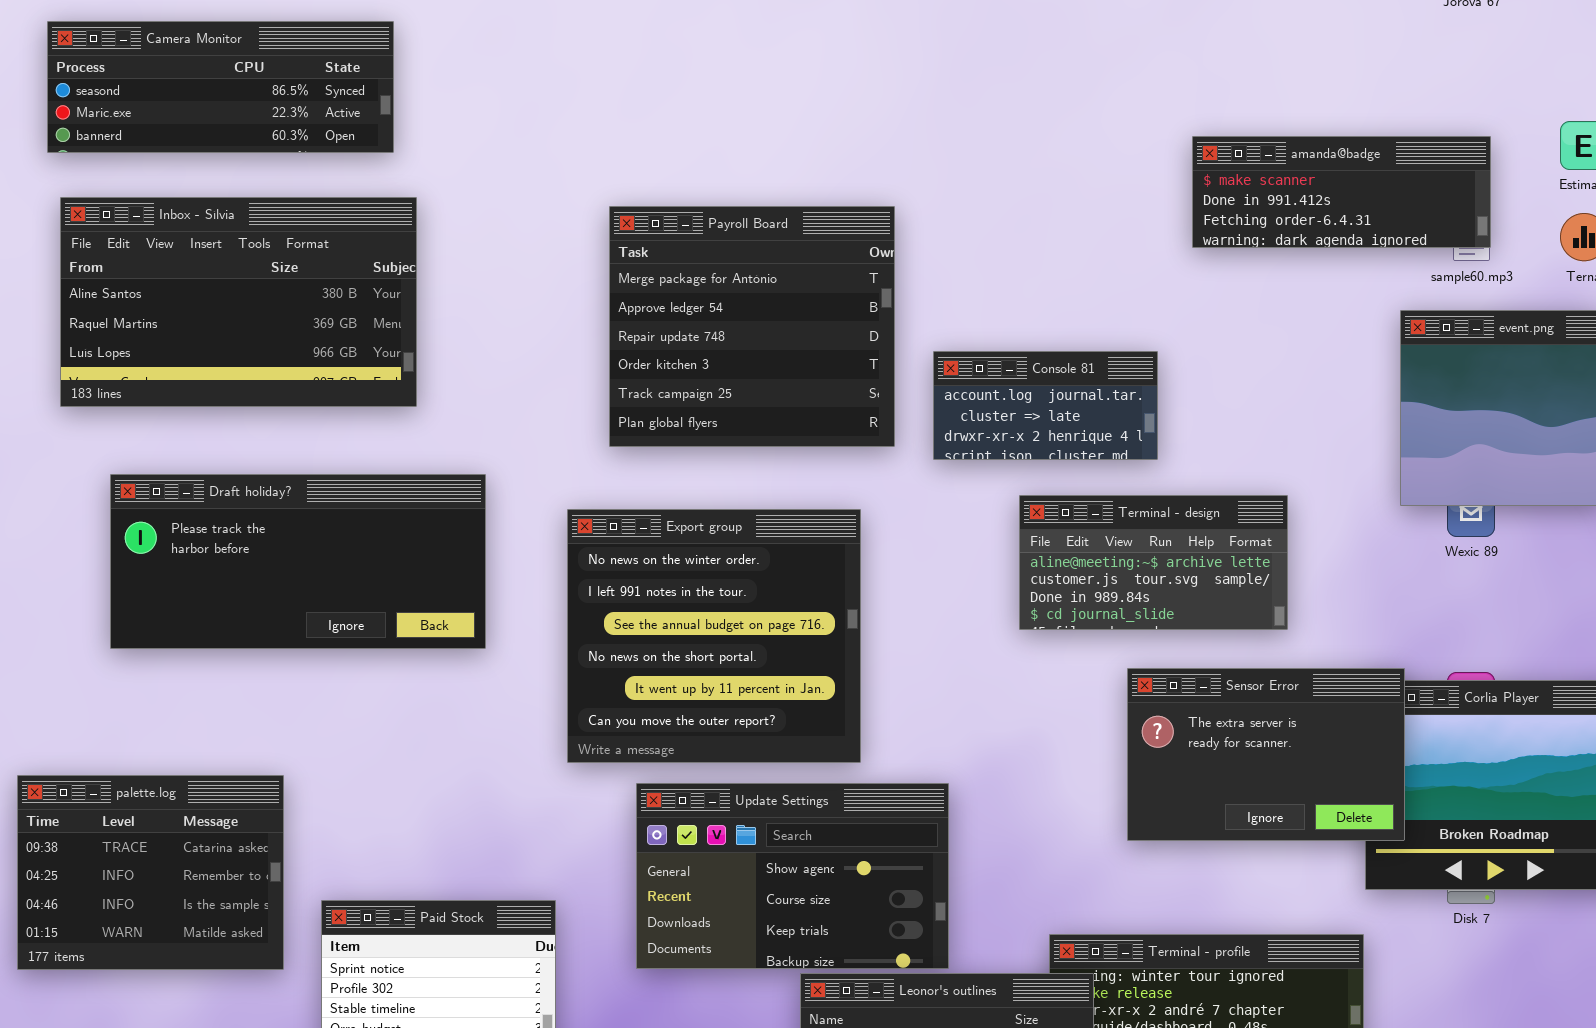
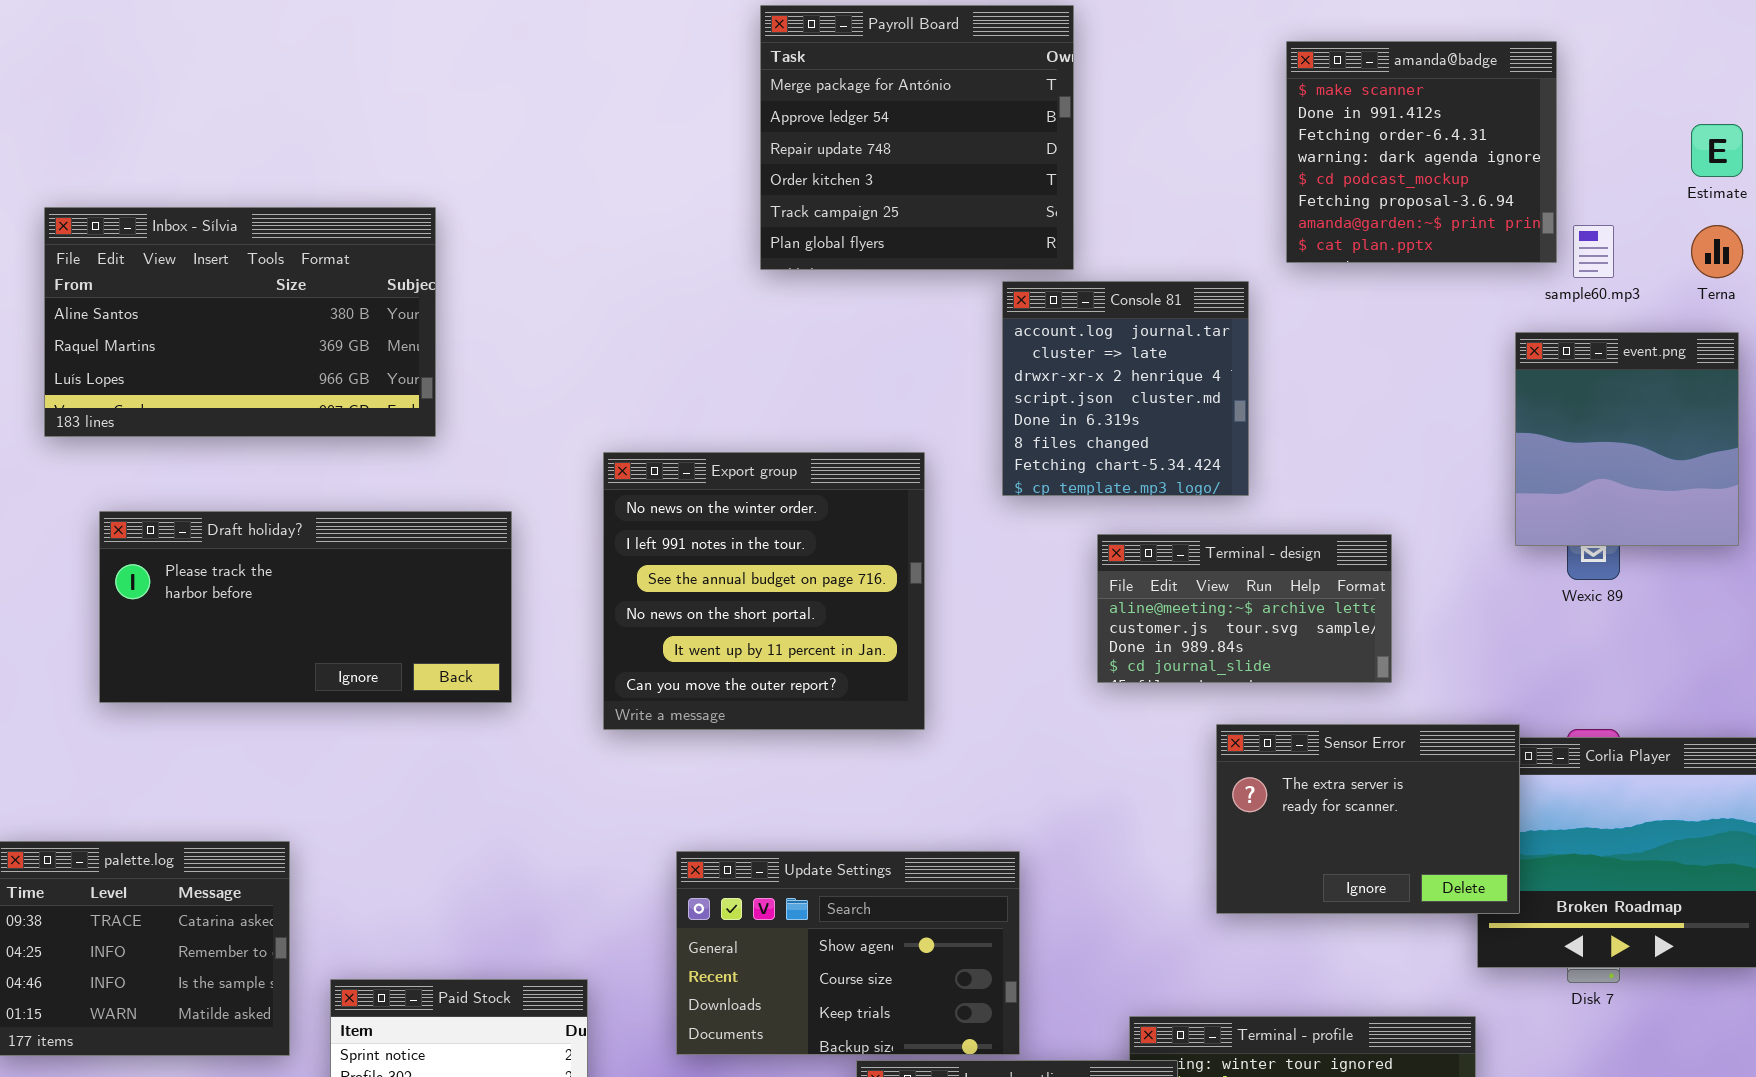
Camera Monitor: [47,21,394,153] -> none, closed
amanda@badge: [1192,136,1491,248] -> [1286,41,1557,263], resized
Payroll Board: [609,206,895,447] -> [760,5,1074,270], moved
Console 81: [933,351,1158,460] -> [1002,281,1249,496], resized
Export group: [567,509,861,763] -> [603,452,925,730], moved

